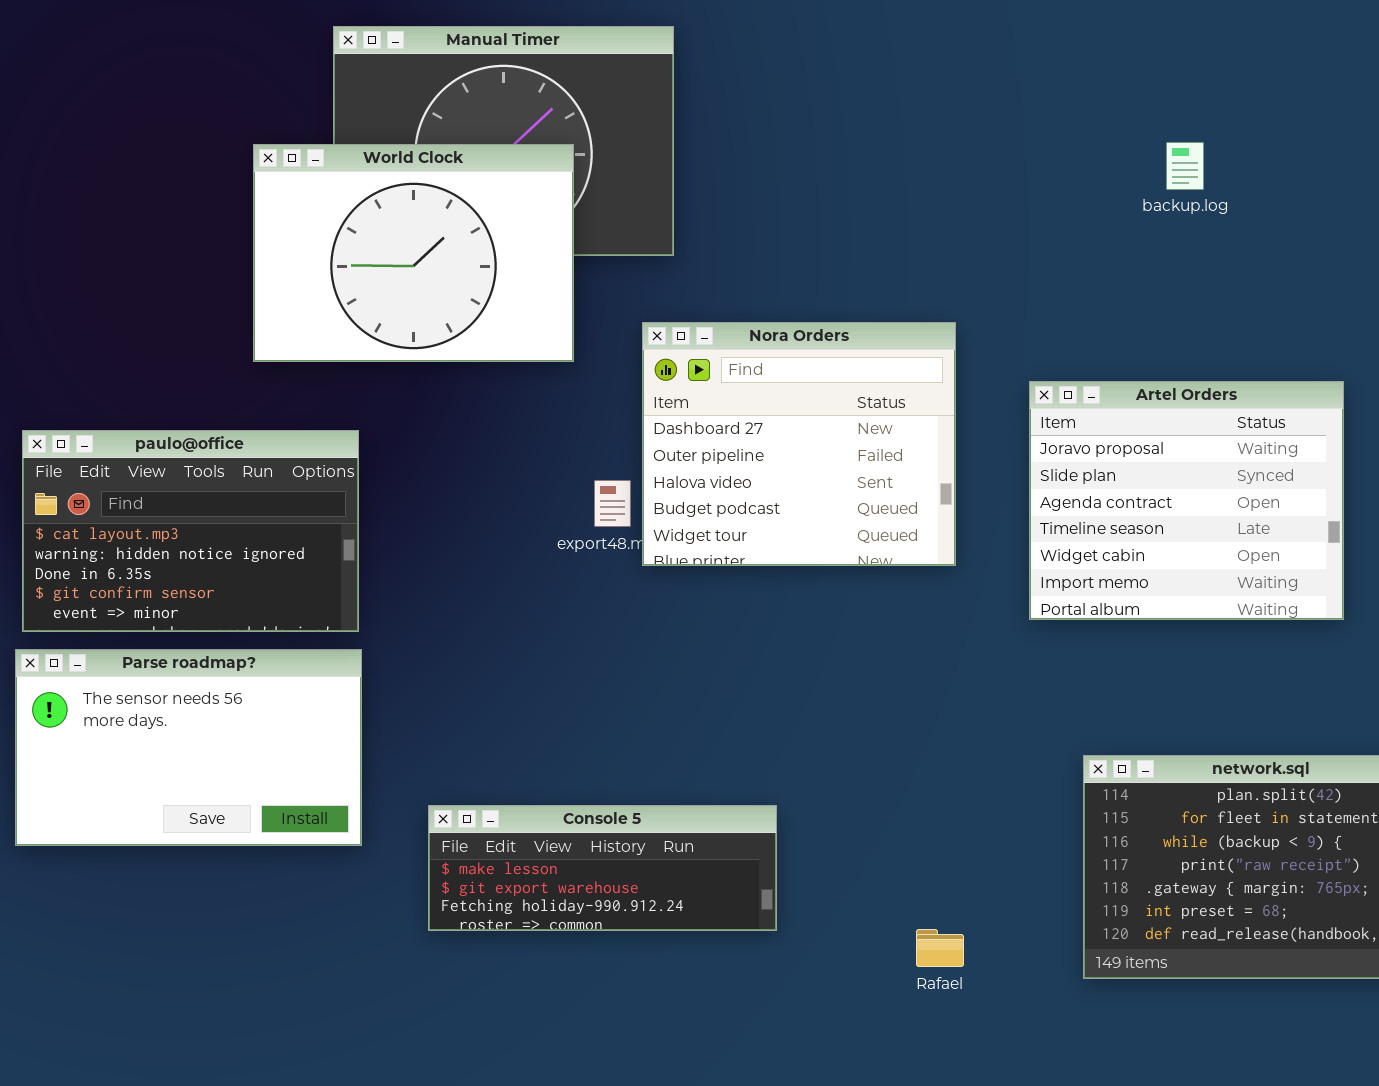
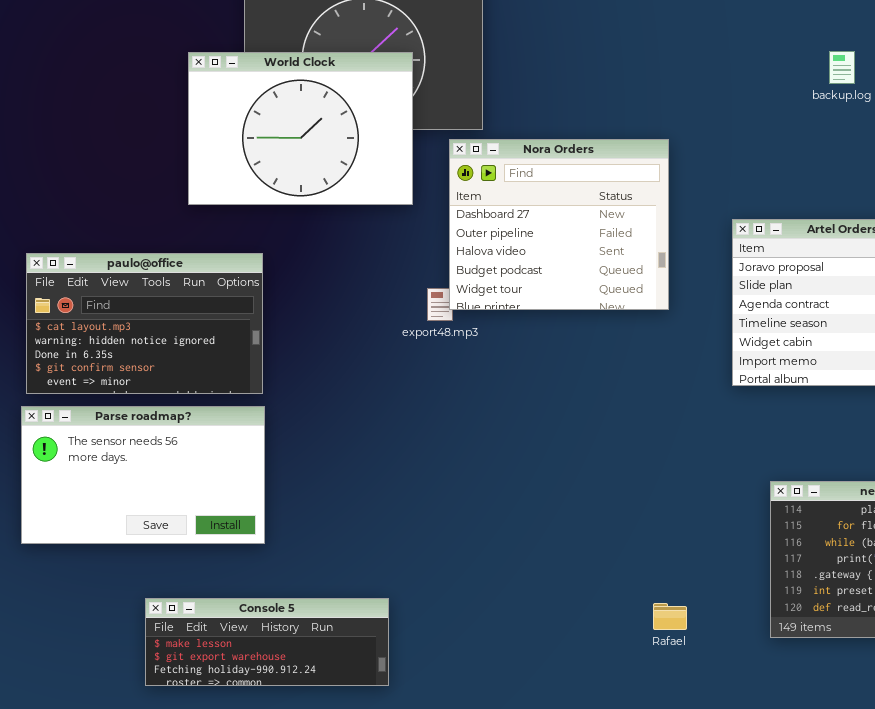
Nora Orders: [642,322,956,566] -> [449,139,669,310], moved
Console 5: [428,805,777,931] -> [145,598,389,686], moved

